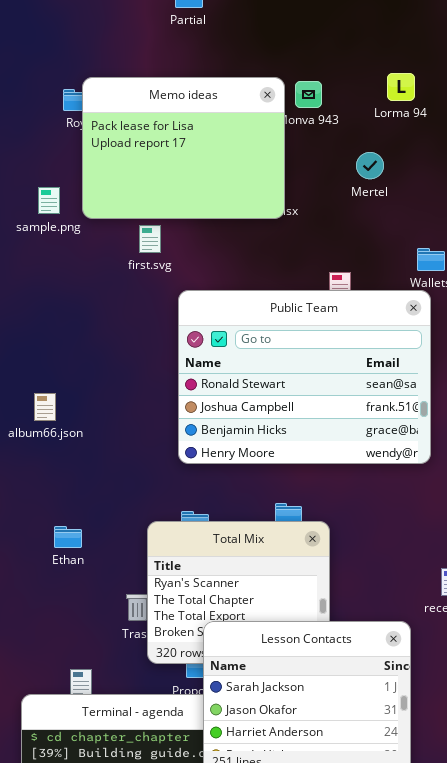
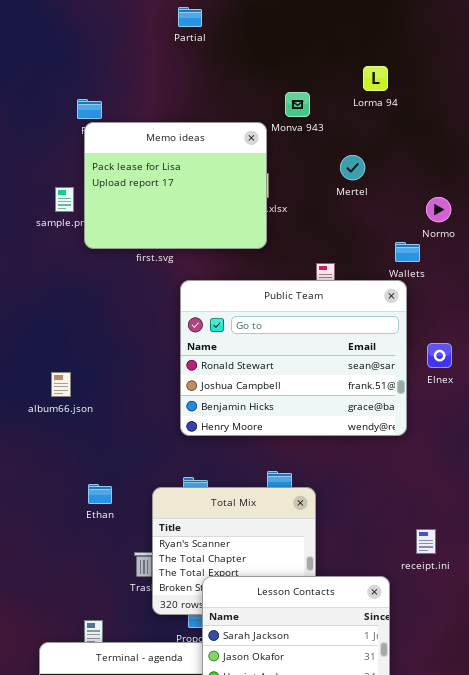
Lorma 94: [387,73,415,101] -> [363,66,388,91], moved
Memo ideas: [82,77,285,219] -> [84,122,267,249], moved
Ethan: [54,526,82,548] -> [88,484,112,504], moved

